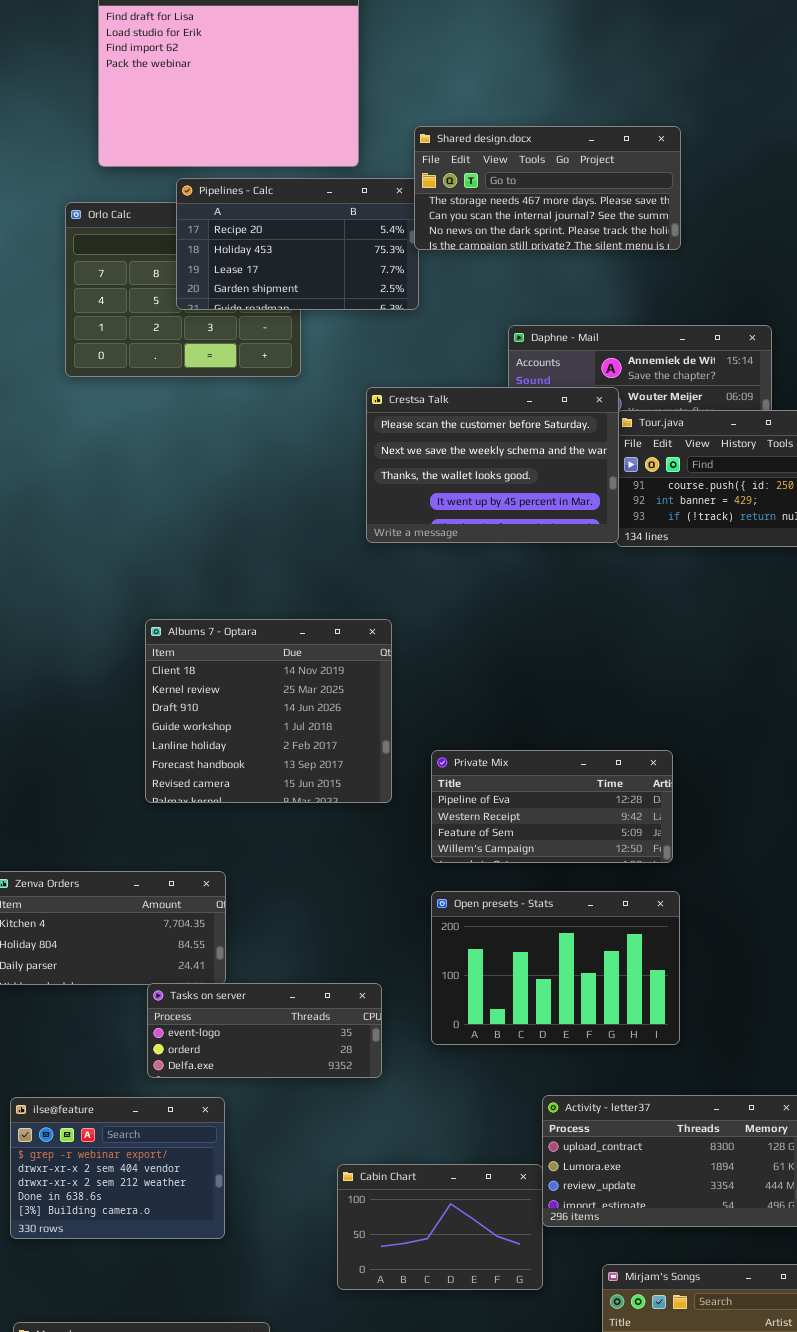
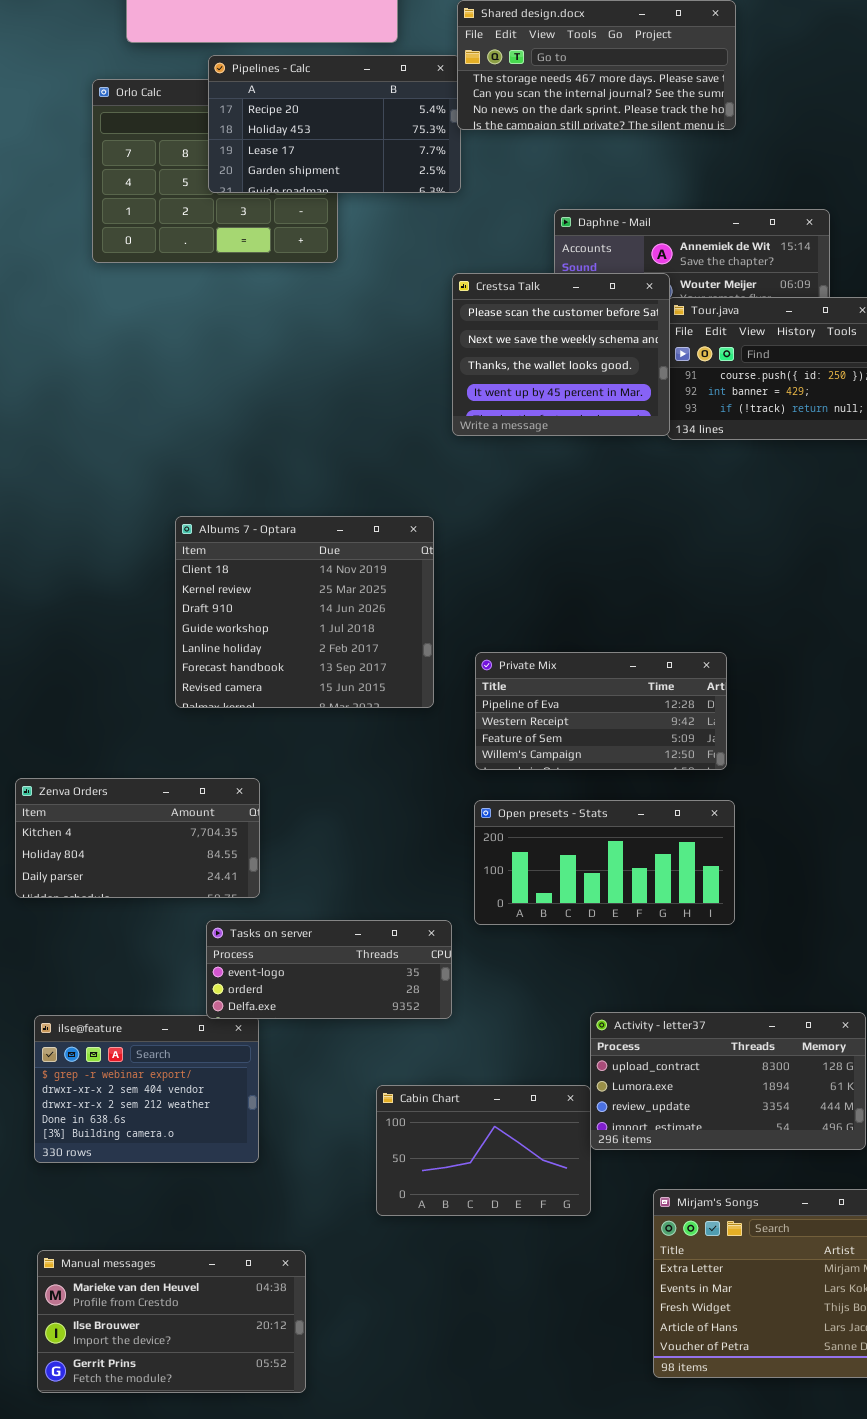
Crestsa Talk: [366,387,619,543] -> [452,273,670,436], resized
Open presets - Stats: [431,891,680,1045] -> [474,800,735,925], resized
Tasks on server: [147,983,382,1078] -> [206,920,452,1019], moved

